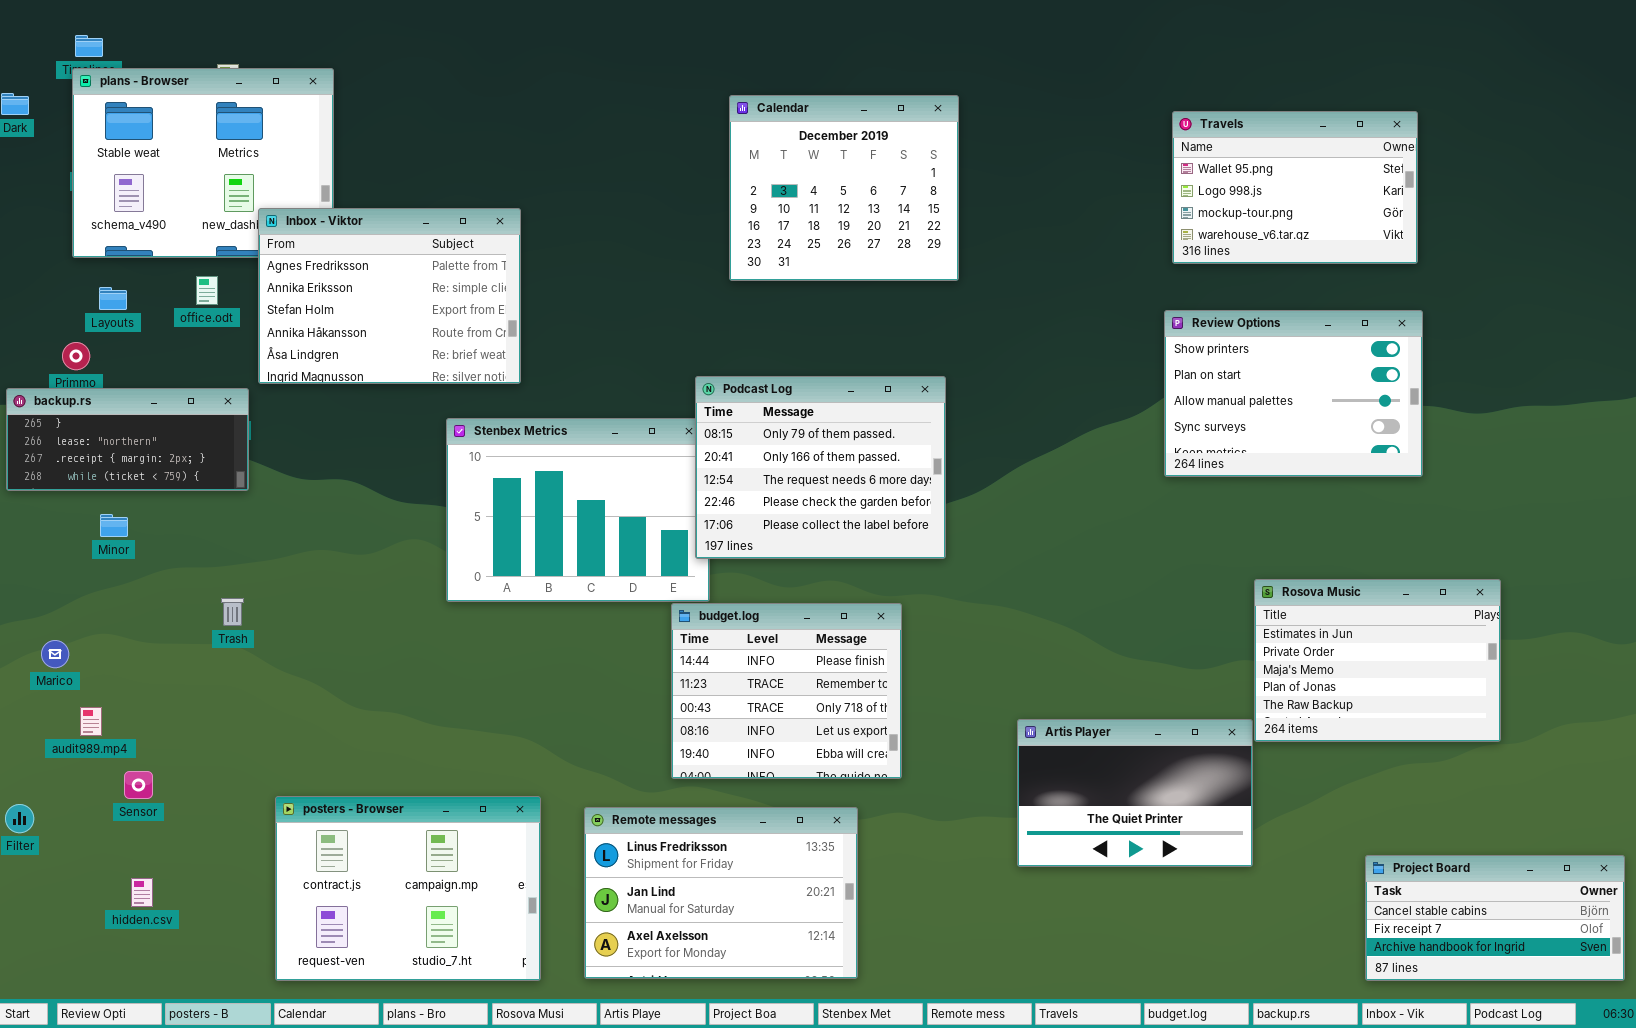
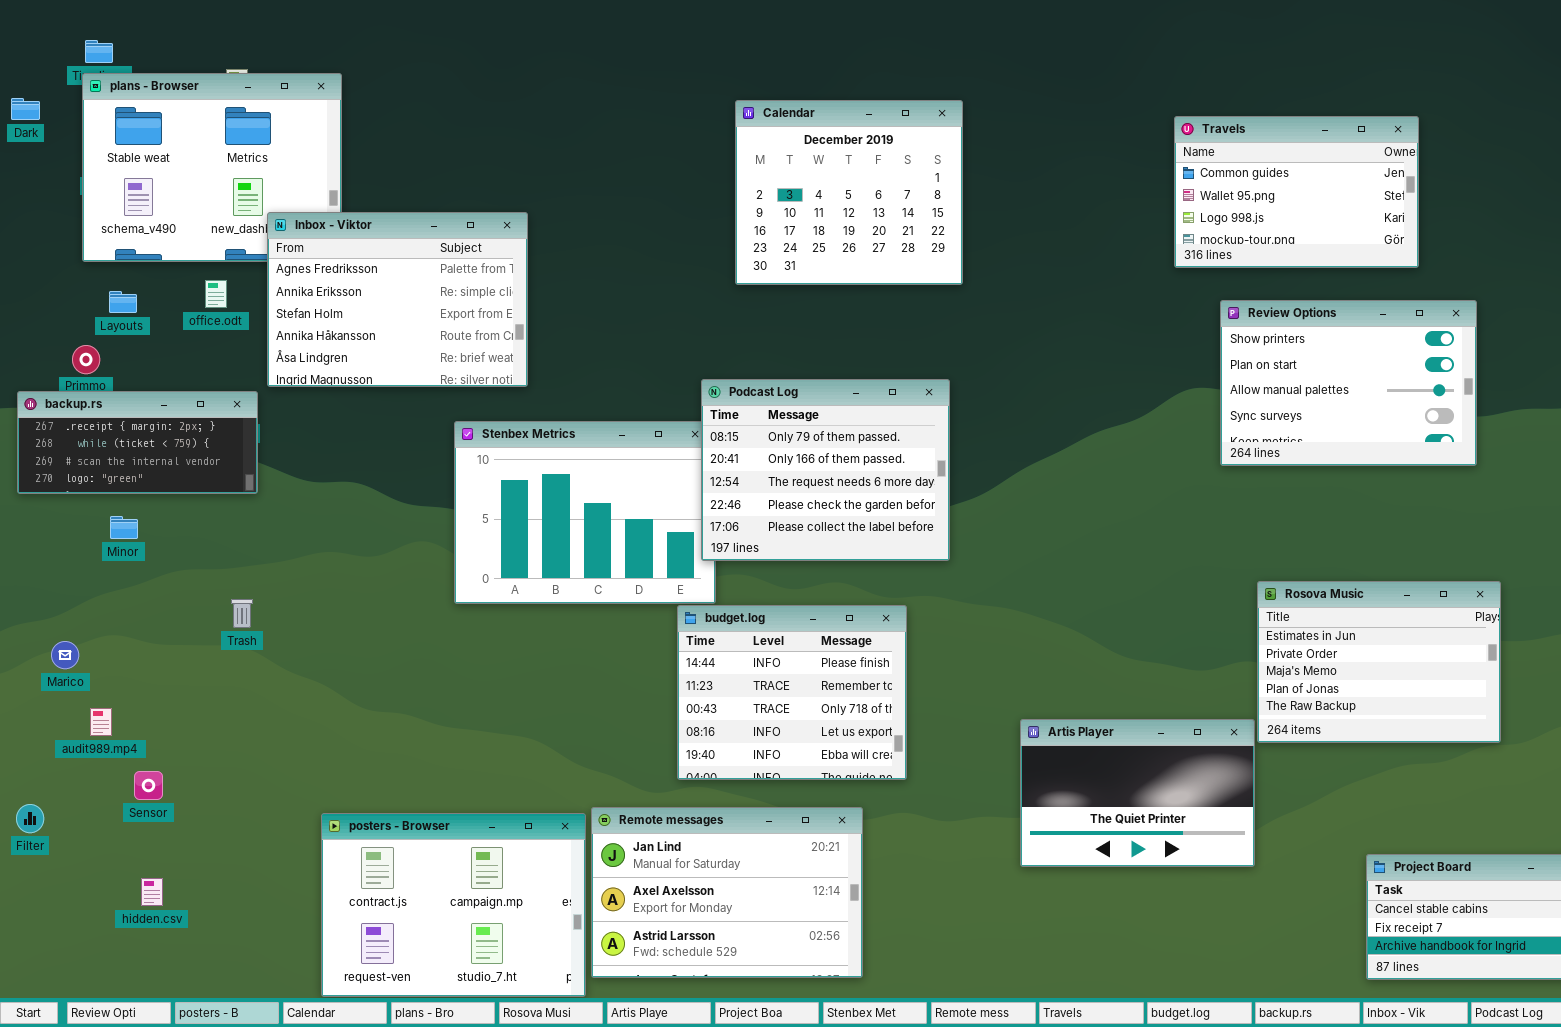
Travels: [1172,111,1418,264] -> [1174,116,1419,268], scrolled up 1 row
Review Options: [1164,310,1423,477] -> [1220,300,1477,466], moved
backup.rs: [6,388,249,491] -> [17,391,258,494], scrolled down 2 rows
posters - Browser: [275,796,541,981] -> [321,813,586,997], moved
Remote messages: [584,807,858,979] -> [591,807,863,978], scrolled down 1 row

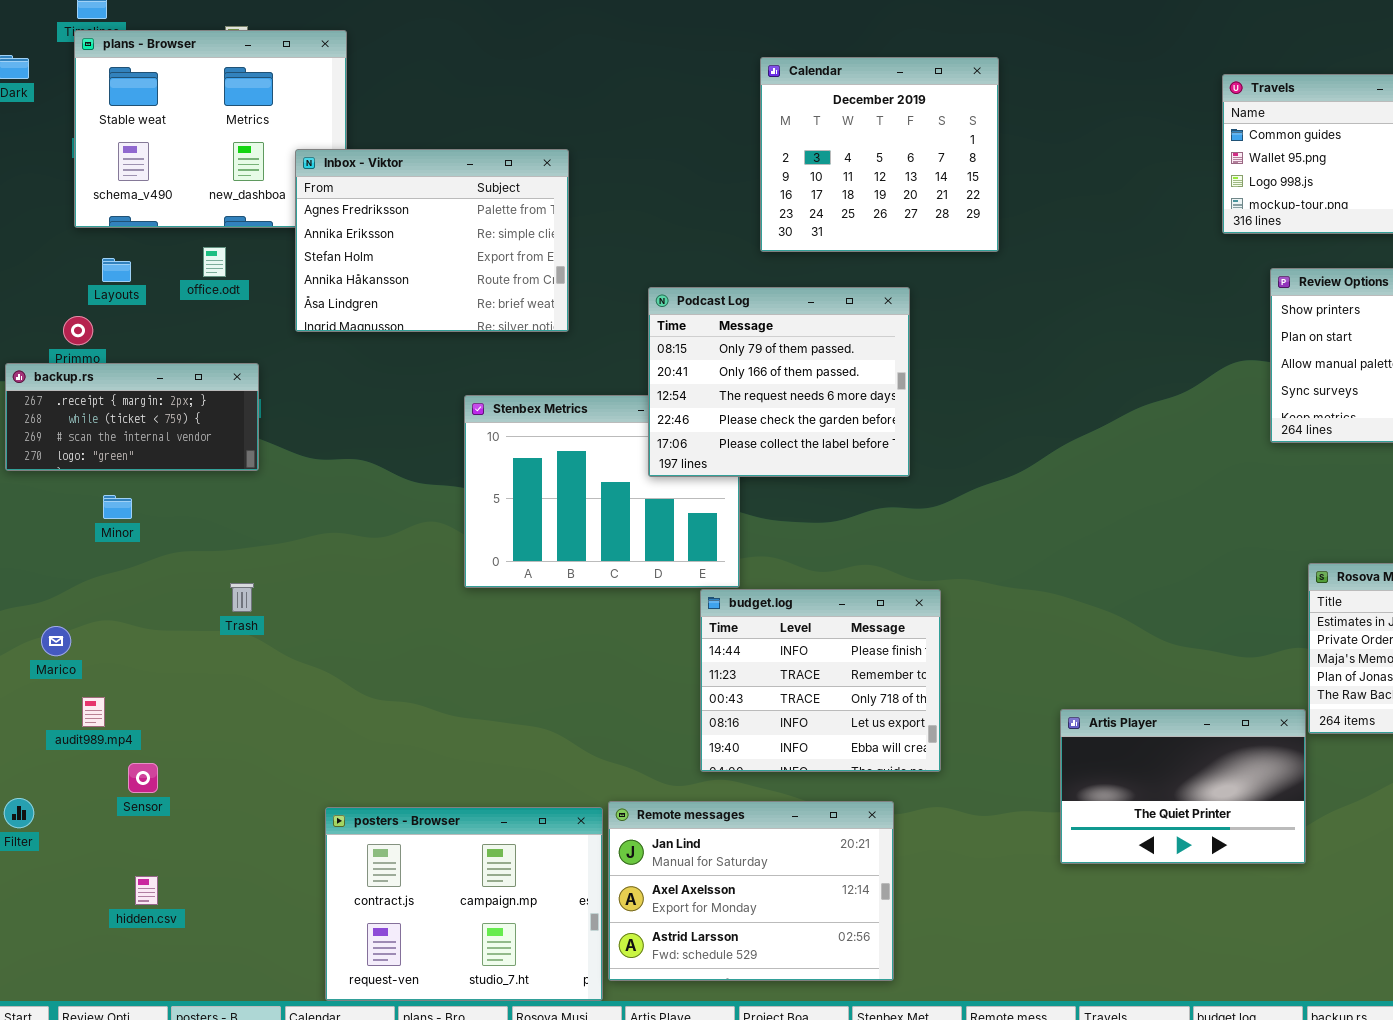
Inbox - Viktor: [267,212,528,387] -> [295,149,569,332], moved
Podcast Log: [701,379,950,561] -> [648,287,910,477], moved

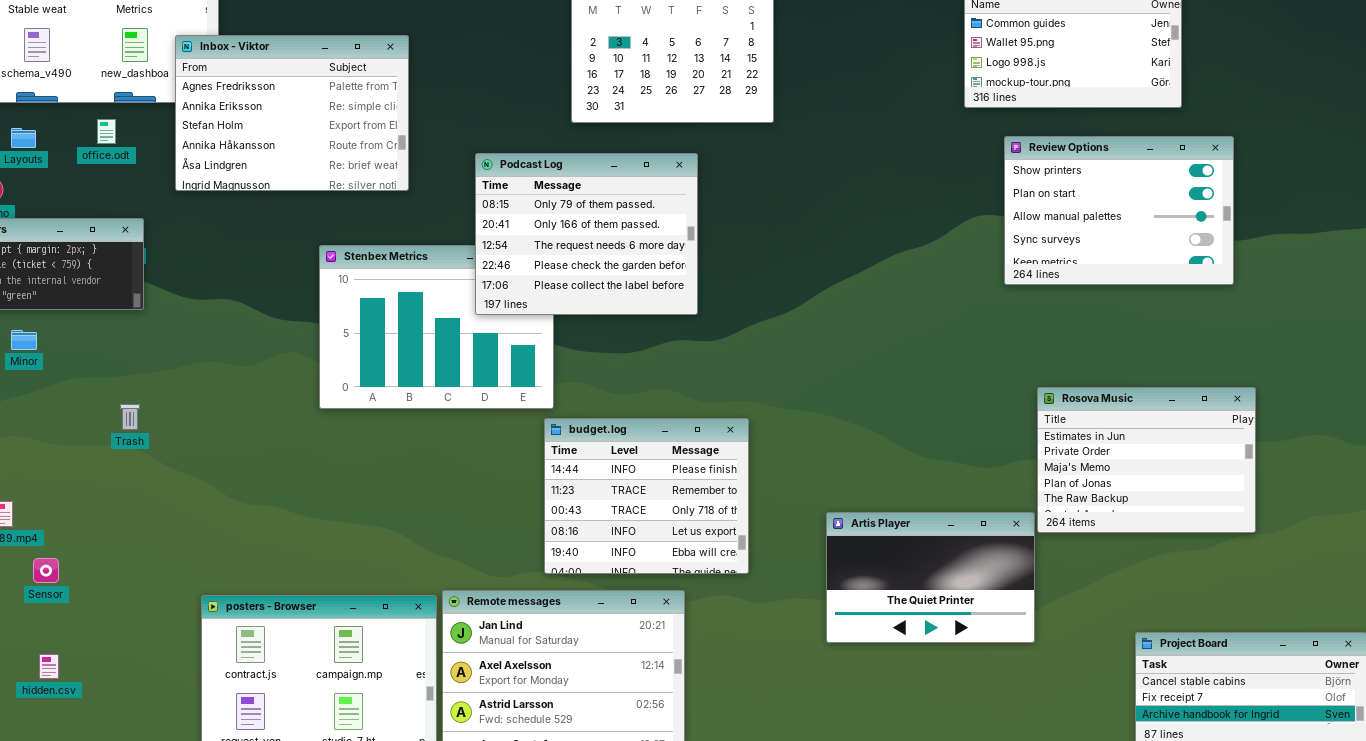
budget.log: [700,589,941,772] -> [544,418,749,574], moved

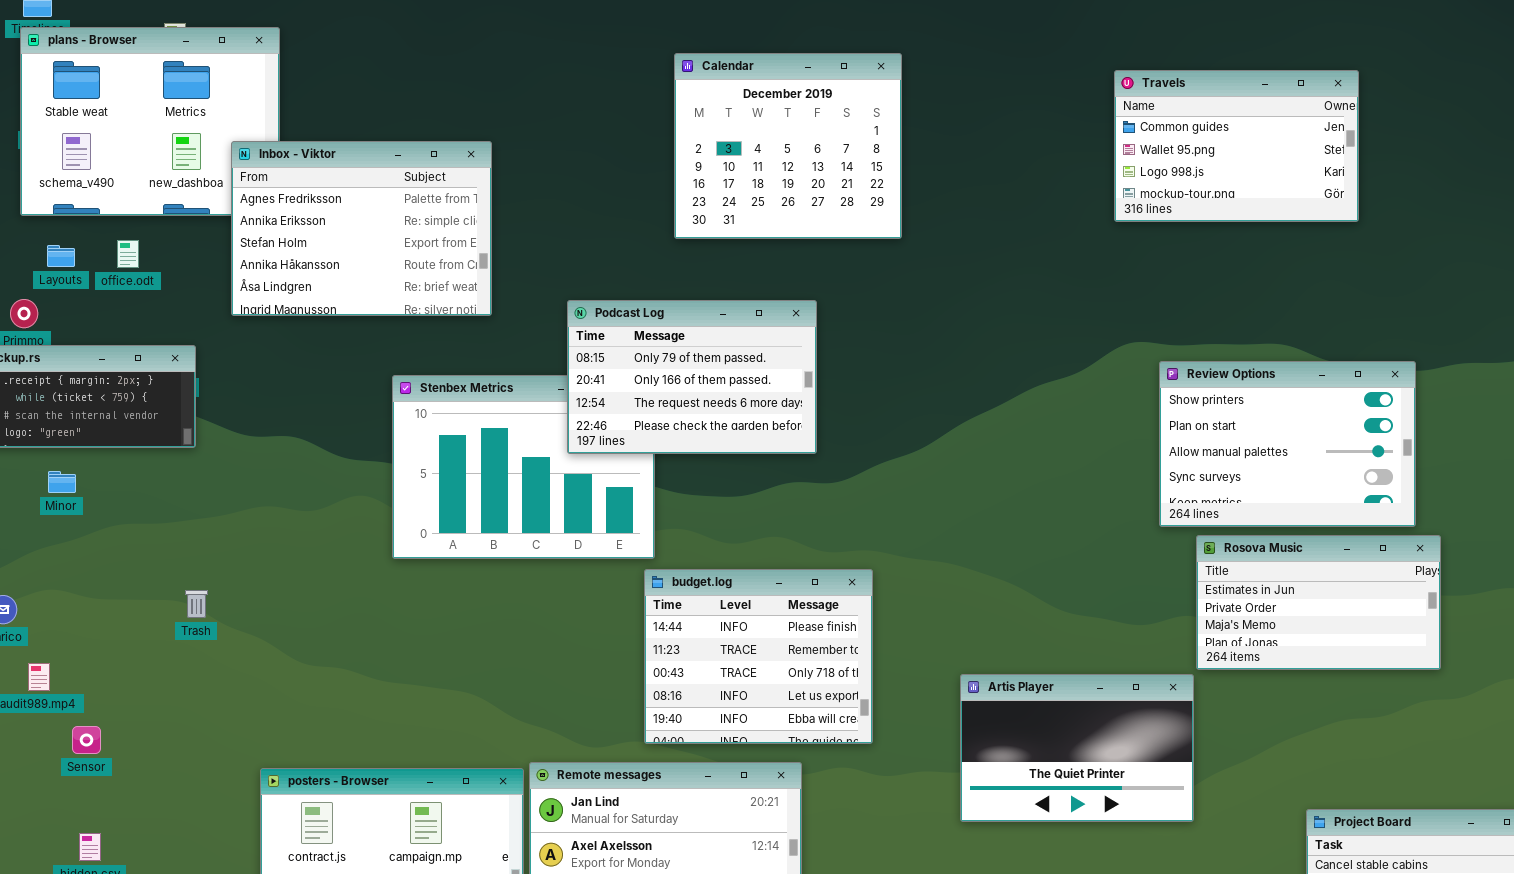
office.odt: [97,119,116,144] -> [117,240,139,268], moved
Review Options: [1004,136,1234,285] -> [1159,361,1416,527], moved
Podcast Log: [475,153,698,315] -> [567,300,817,454], resized
Rosova Music: [1037,387,1256,533] -> [1196,535,1441,670], resized
Trash: [120,404,140,430] -> [185,590,208,618], moved

